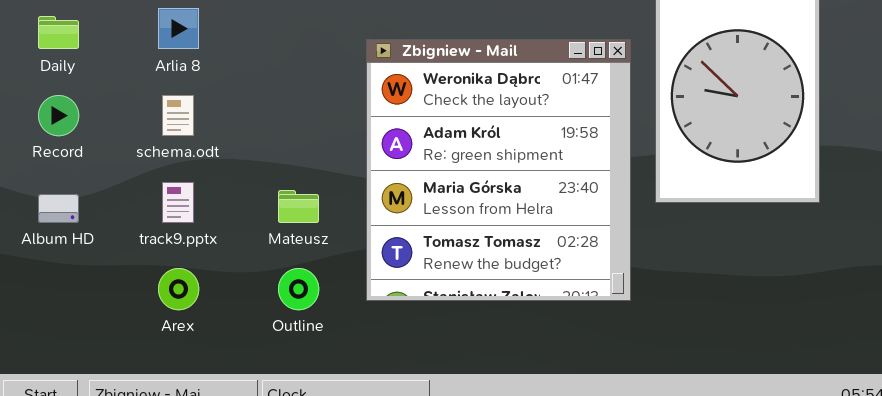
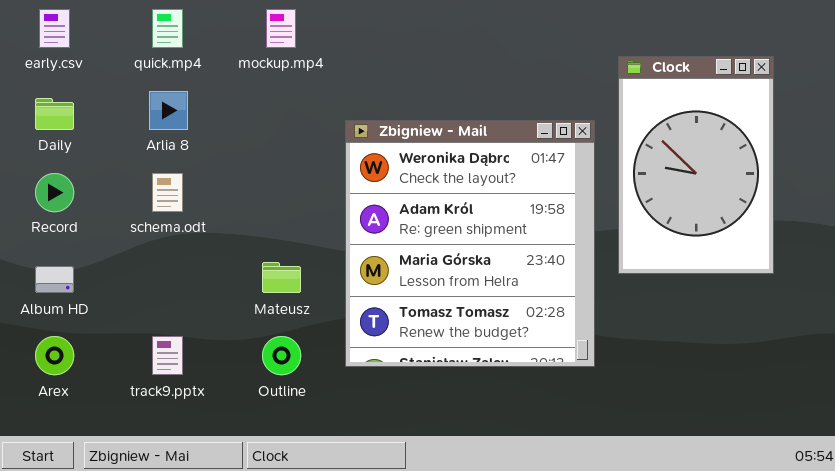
track9.pptx: [162,182,194,223] -> [152,336,183,375], moved
Arex: [158,268,199,310] -> [35,336,74,375], moved

